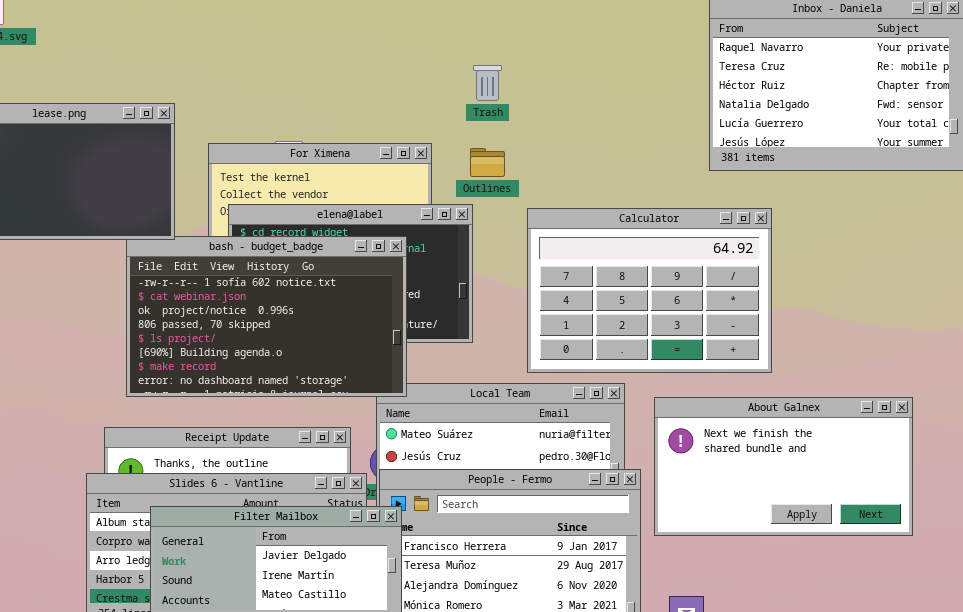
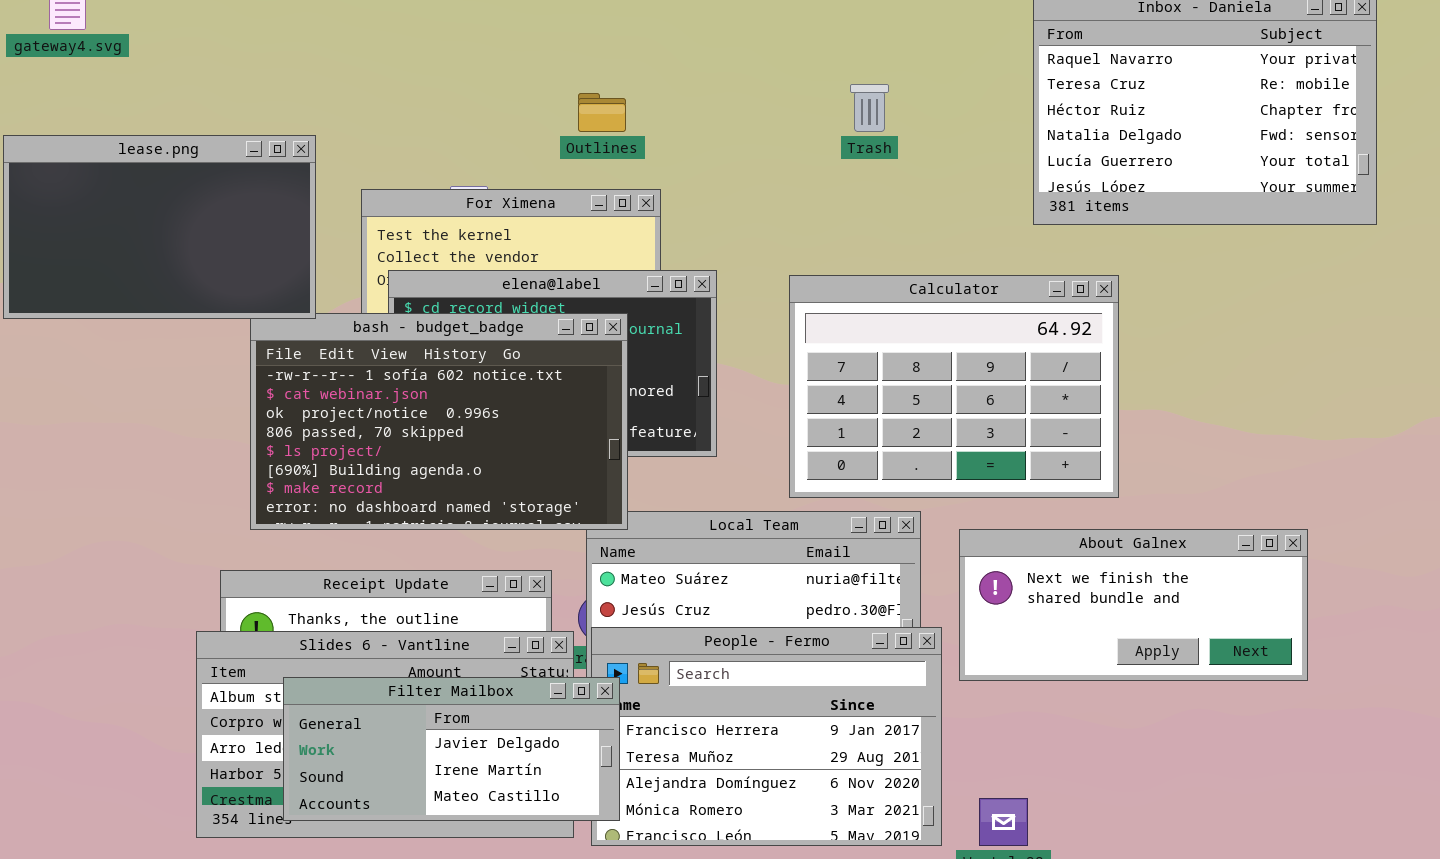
Trash: [473,65,502,101] -> [850,84,889,132], moved
Outlines: [470,148,505,177] -> [578,93,626,132], moved
About Galnex: [654,397,913,536] -> [959,529,1308,681], resized

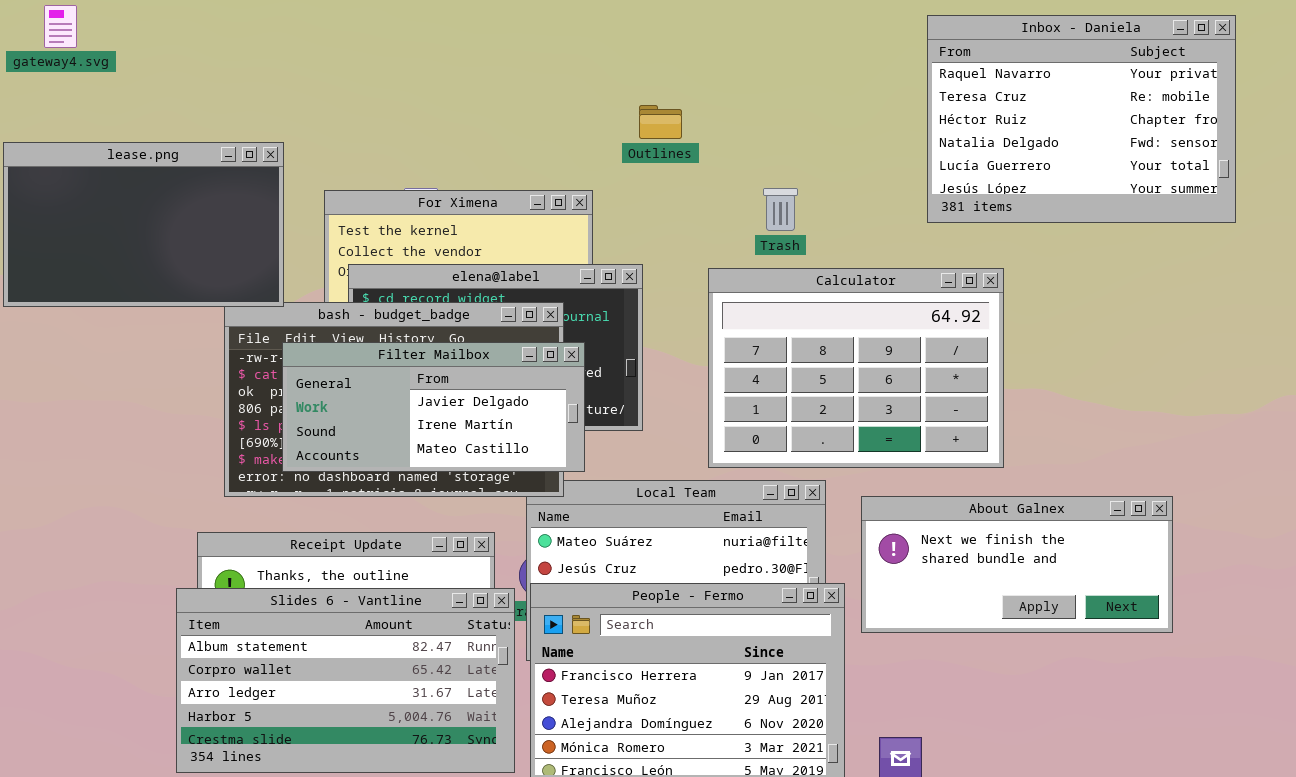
Trash: [850,84,889,132] -> [763,188,798,231], moved
Outlines: [578,93,626,132] -> [639,105,682,139], moved
Filter Mailbox: [283,677,620,821] -> [282,342,585,472], moved

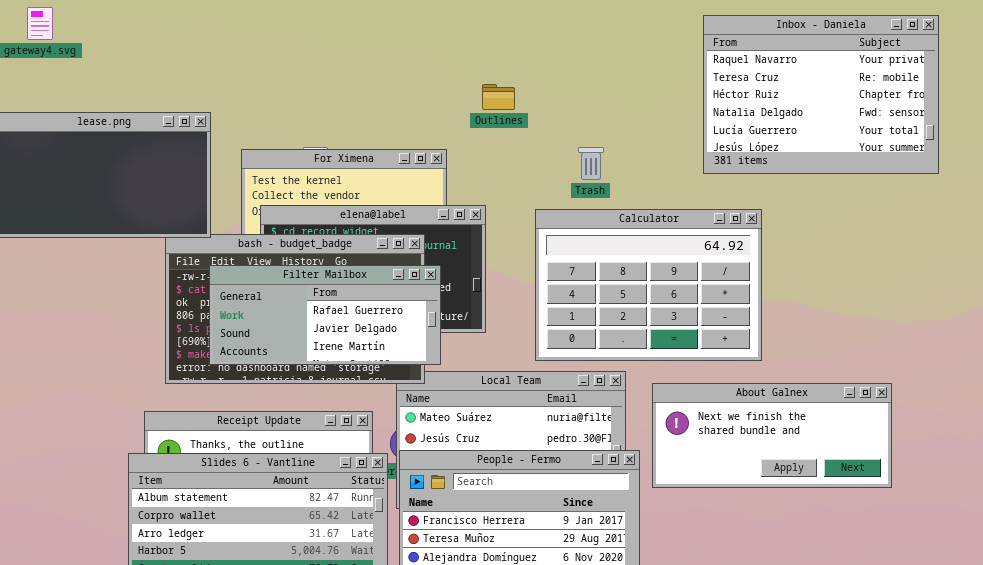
Filter Mailbox: [282,342,585,472] -> [209,265,441,365], scrolled up 1 row

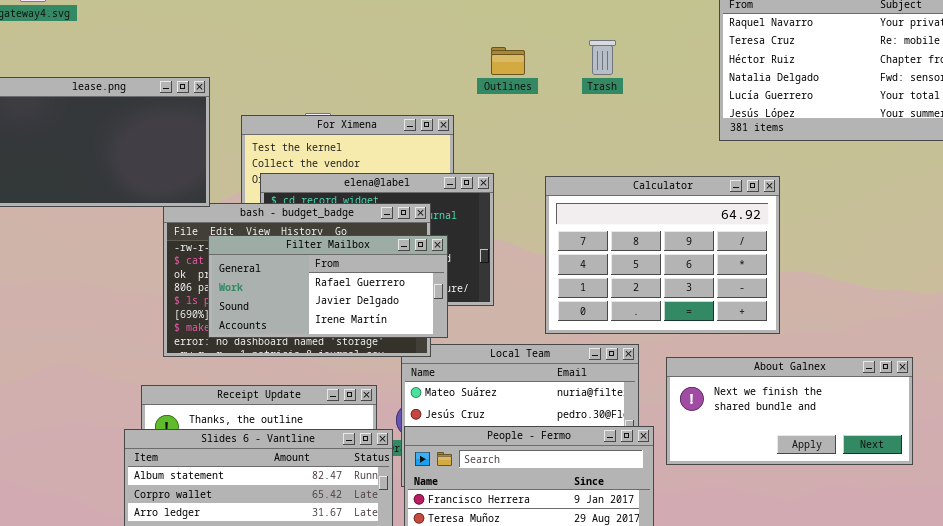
Trash: [578,147,604,180] -> [589,40,616,75], moved

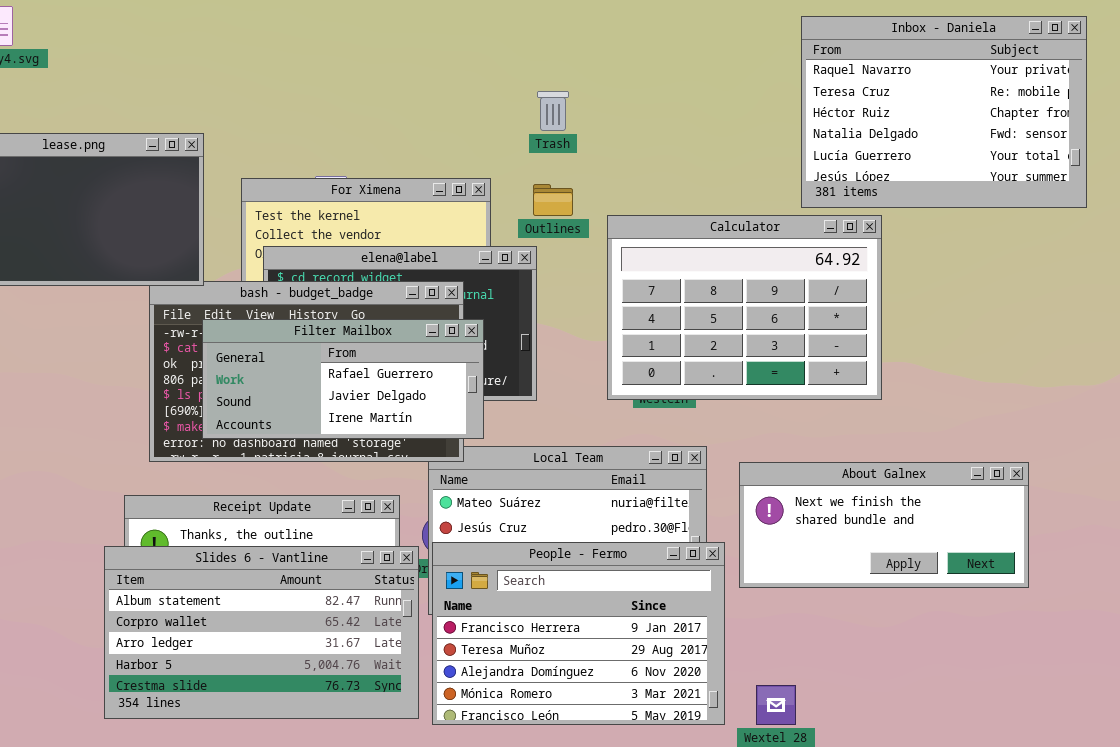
Trash: [589,40,616,75] -> [537,91,569,131], moved
Outlines: [491,47,525,75] -> [533,184,573,216], moved
Calculator: [545,176,780,334] -> [607,215,882,400], moved

